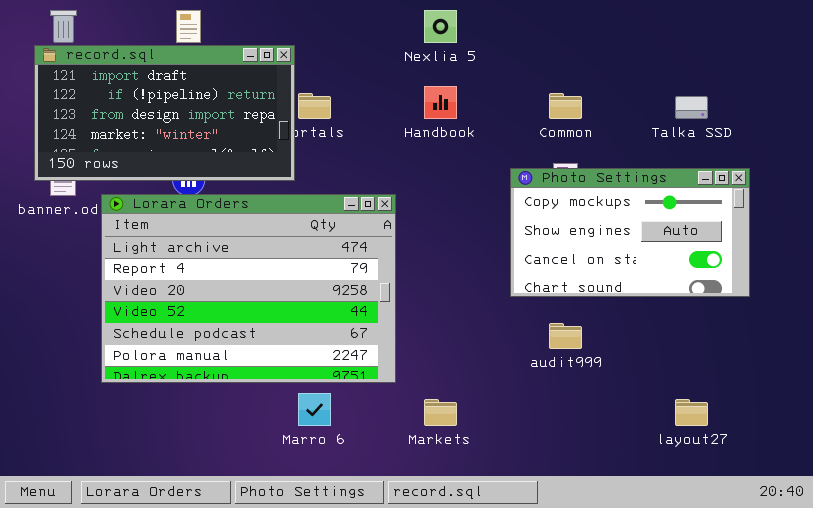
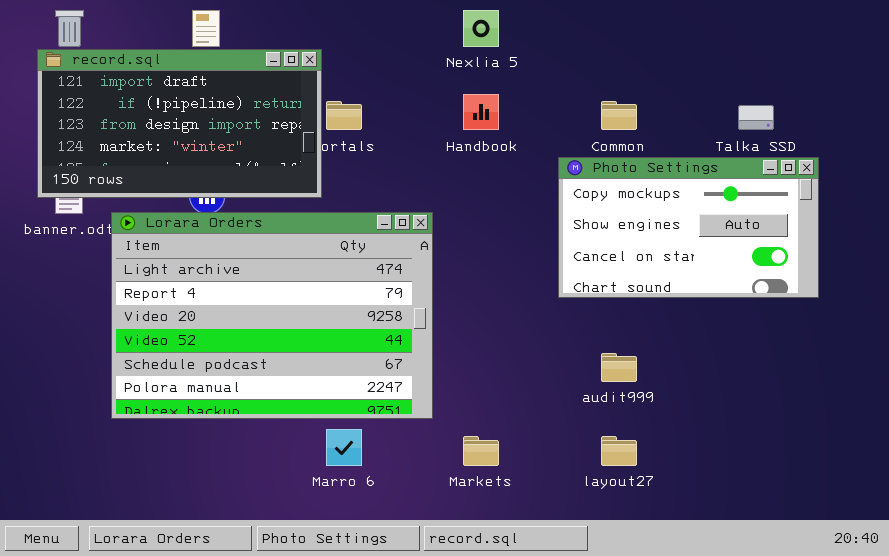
Photo Settings: [510,168,750,297] -> [558,157,819,298], moved
layout27: [675,399,708,426] -> [601,436,637,466], moved

